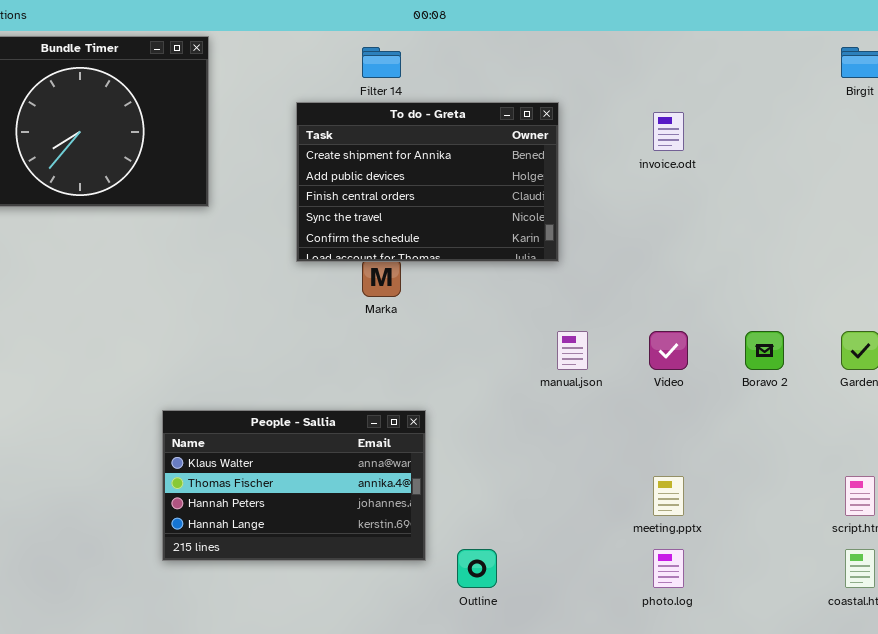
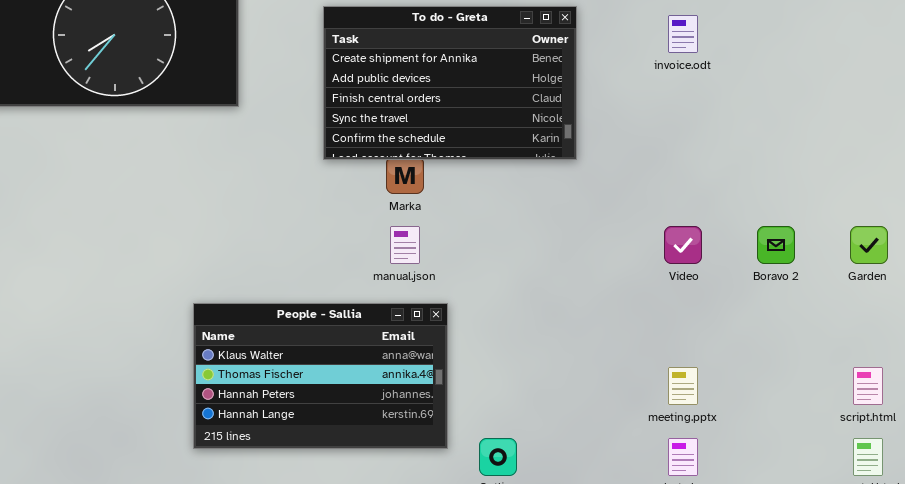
manual.json: [557,331,588,370] -> [390,226,420,264], moved

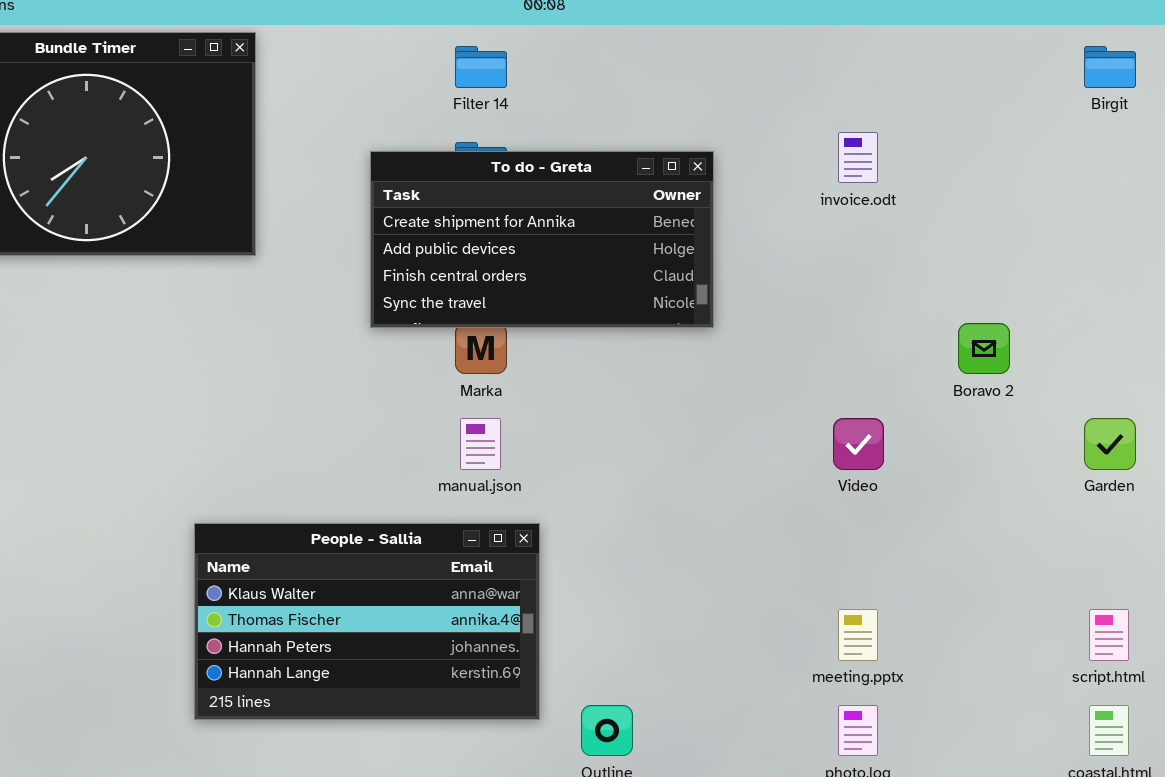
To do - Greta: [323,6,577,160] -> [370,151,714,328], resized
Boravo 2: [757,226,795,264] -> [958,323,1010,374], moved

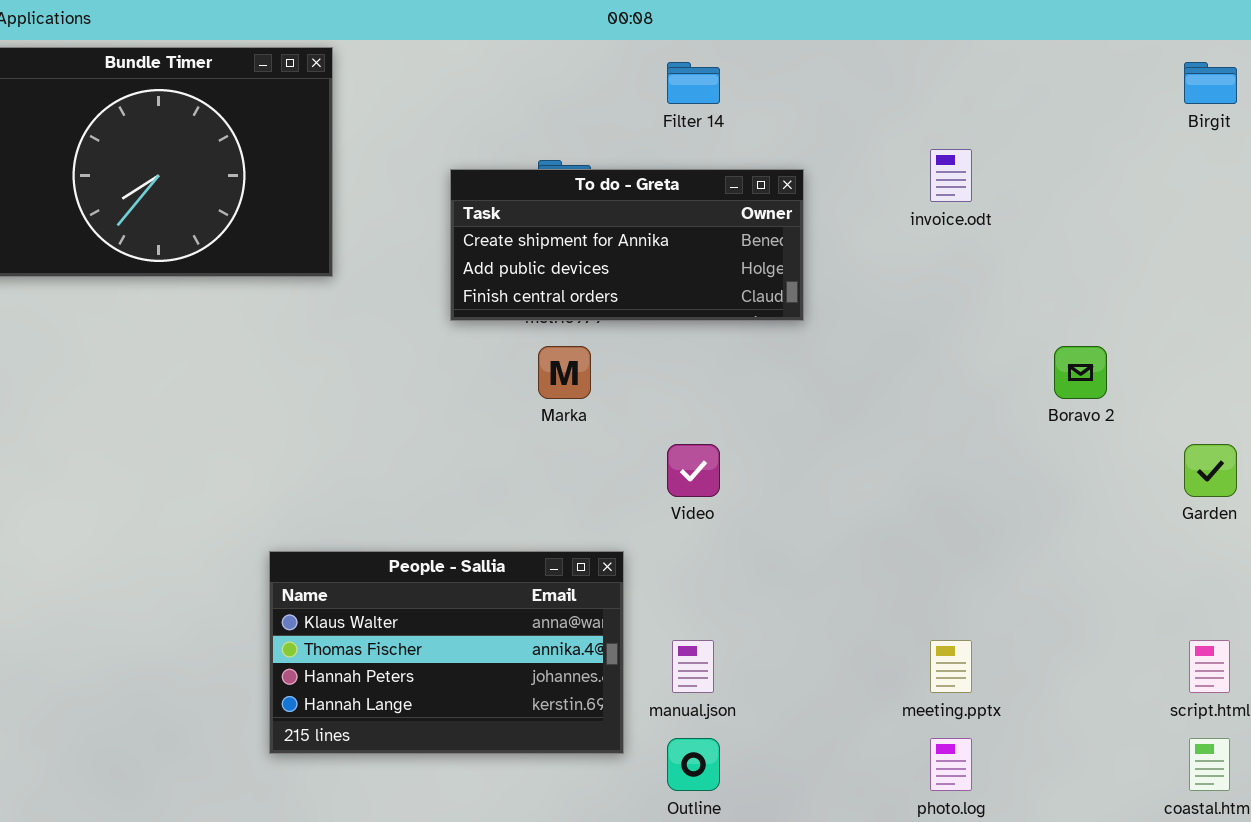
Filter 14: [455,46,507,88] -> [667,62,720,104], moved
To do - Greta: [370,151,714,328] -> [450,169,804,321], resized
manual.json: [460,418,501,470] -> [672,640,714,693], moved
Video: [833,418,884,470] -> [667,444,720,497], moved

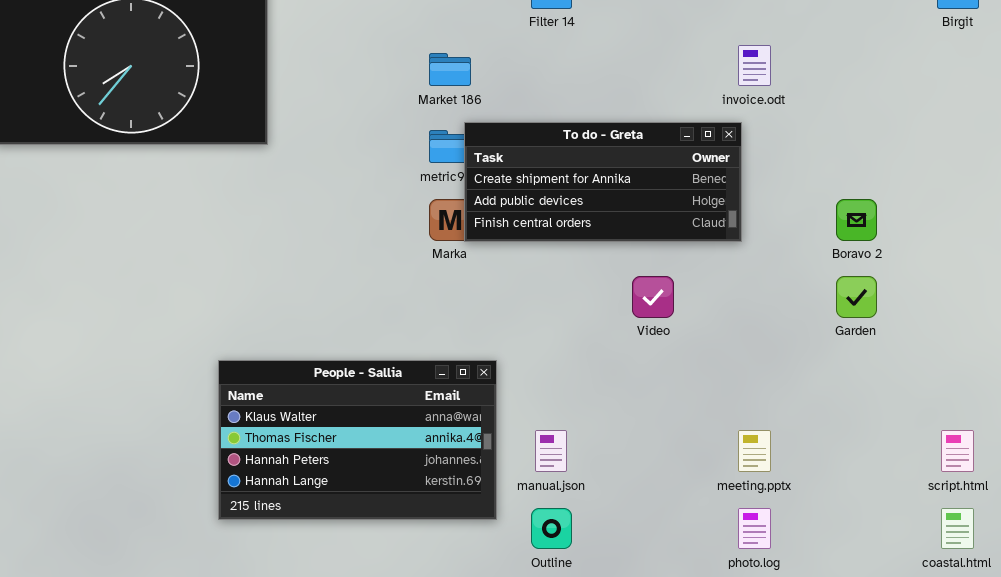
To do - Greta: [450,169,804,321] -> [464,122,742,242], moved
Video: [667,444,720,497] -> [632,276,674,318], moved
Garden: [1184,444,1237,497] -> [836,276,877,318], moved

